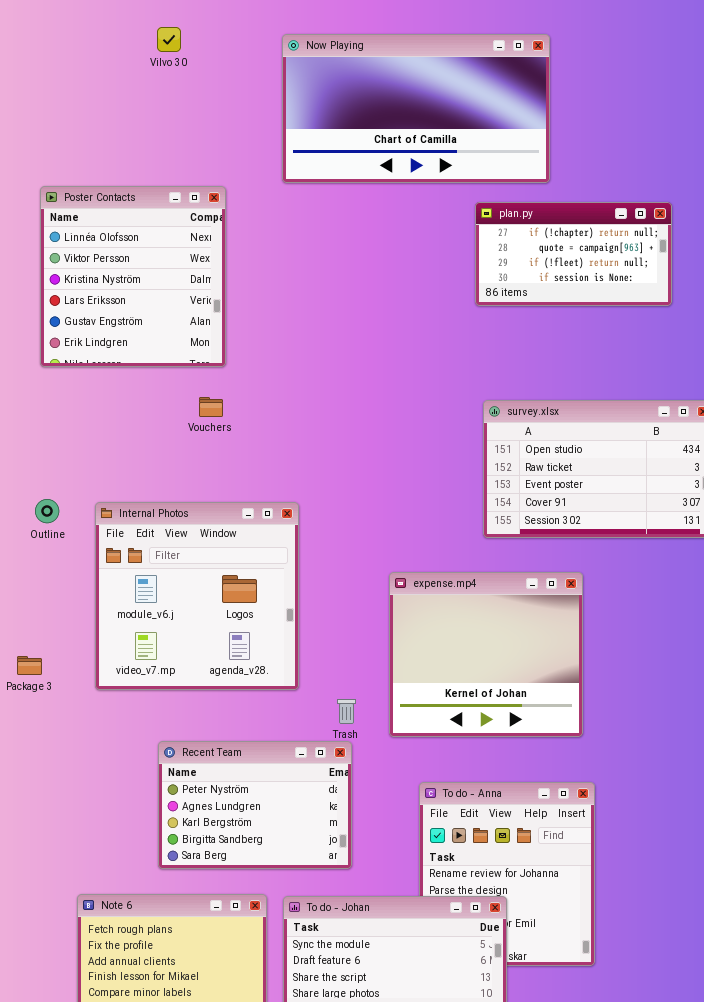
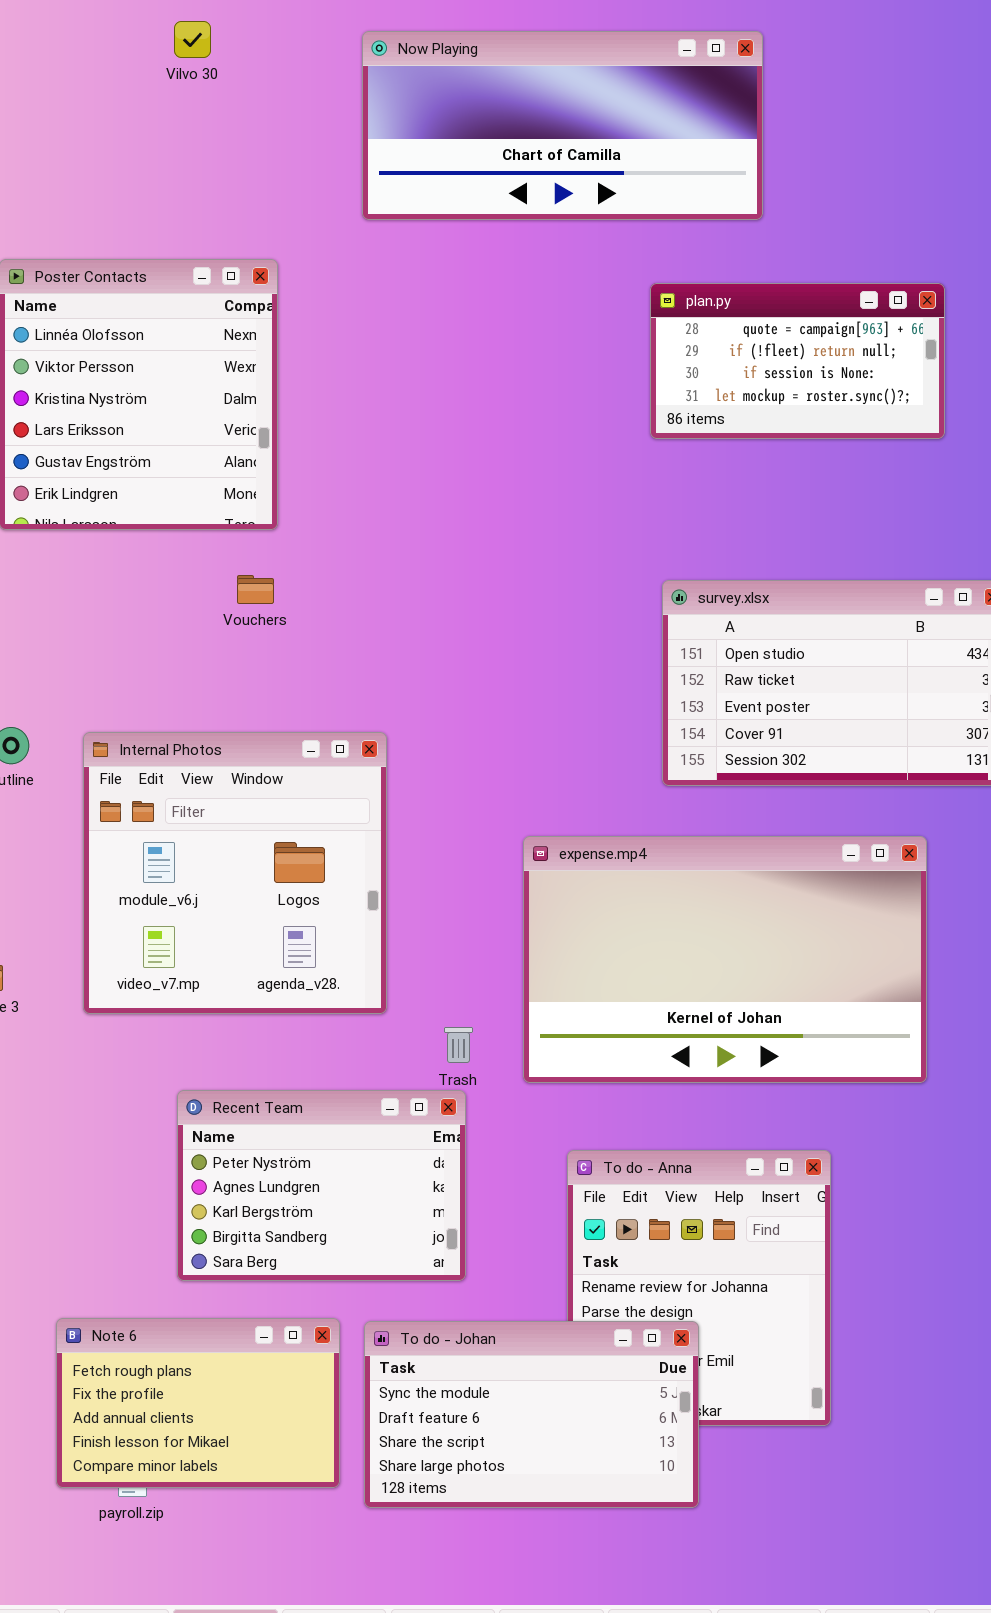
Now Playing: [282,34,550,183] -> [362,31,763,220], resized
plan.py: [475,202,672,306] -> [650,283,945,439], scrolled down 1 row
expense.mp4: [389,572,583,737] -> [523,836,927,1083], resized

